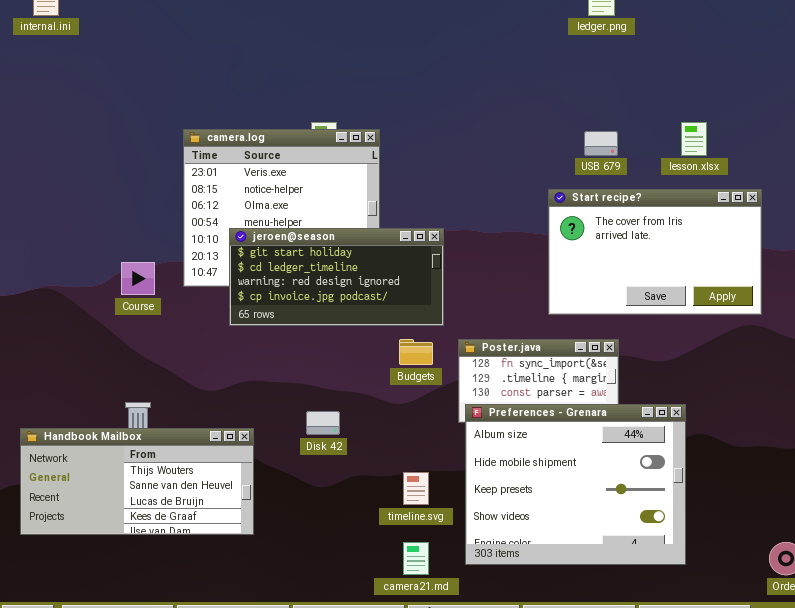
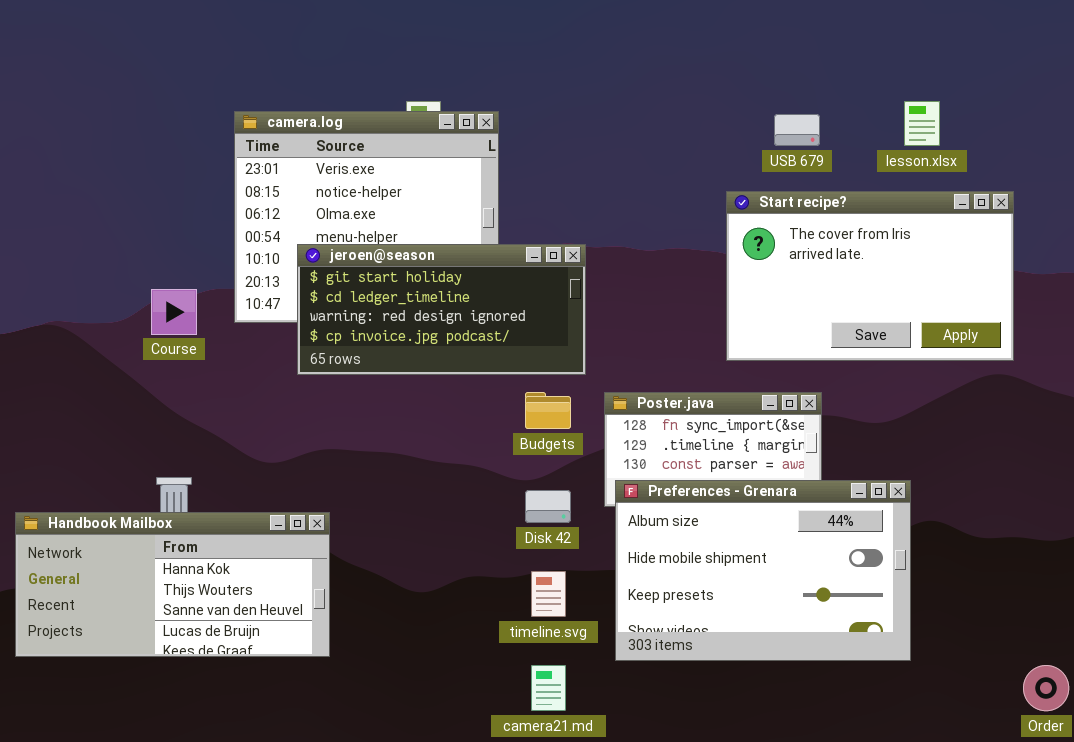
Preferences - Grenara: [465,404,686,565] -> [615,480,911,661], resized
Disk 42: [306,411,340,435] -> [525,490,571,523], moved
Handbook Mailbox: [20,428,254,535] -> [15,512,330,657], scrolled up 1 row

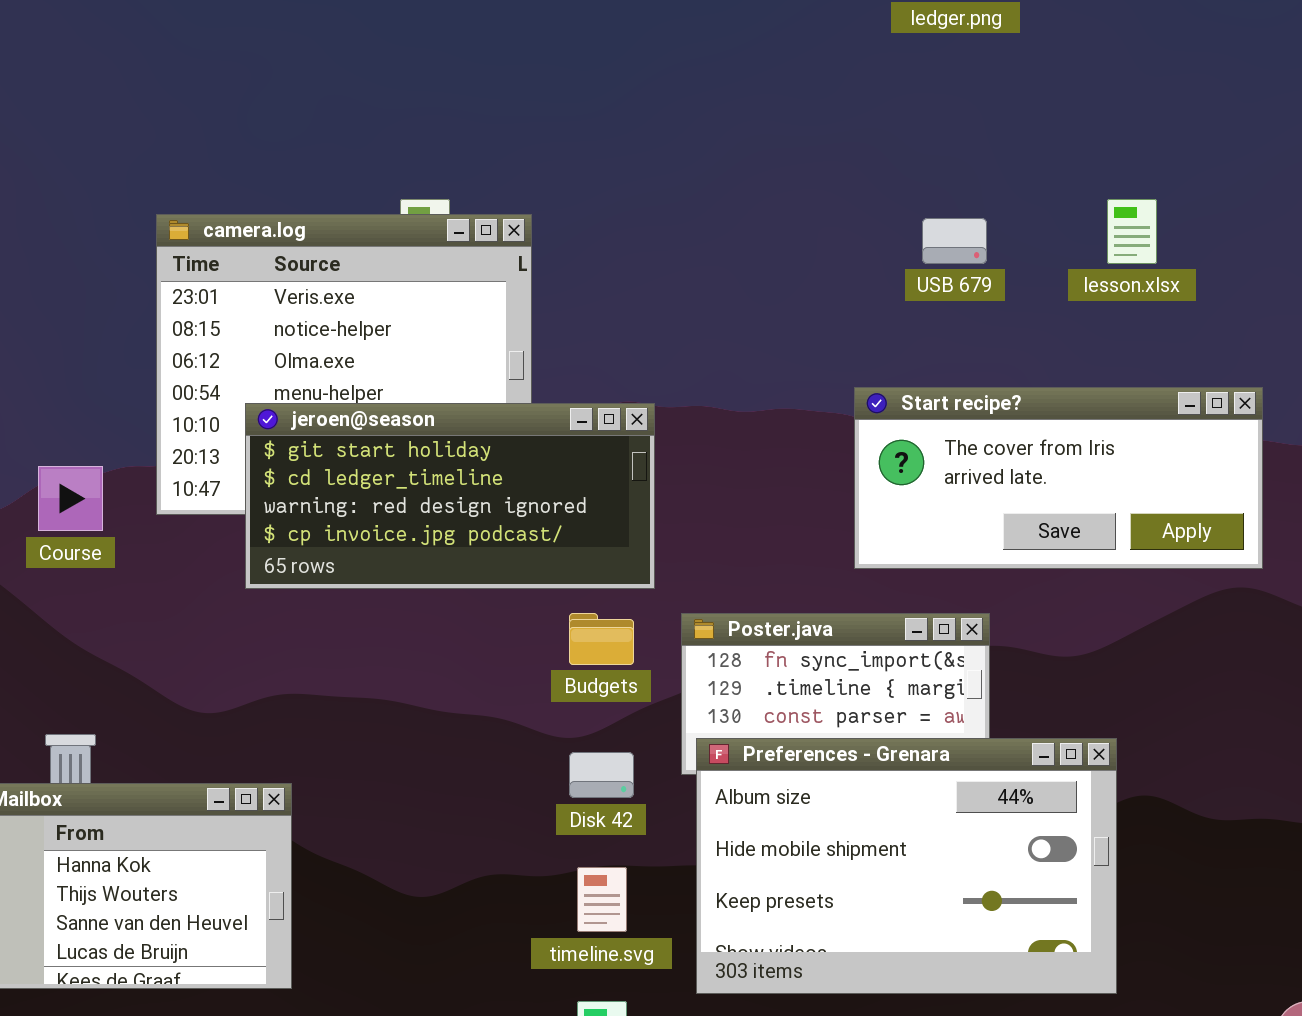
Start recipe?: [726,191,1014,361] -> [854,387,1263,569], resized

